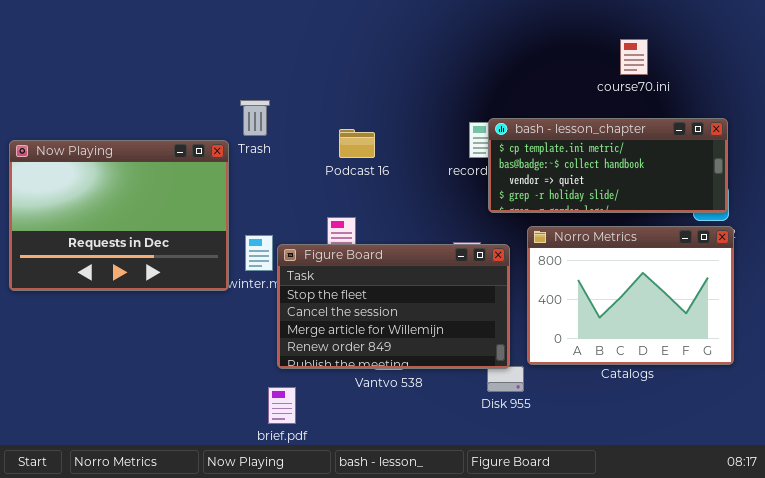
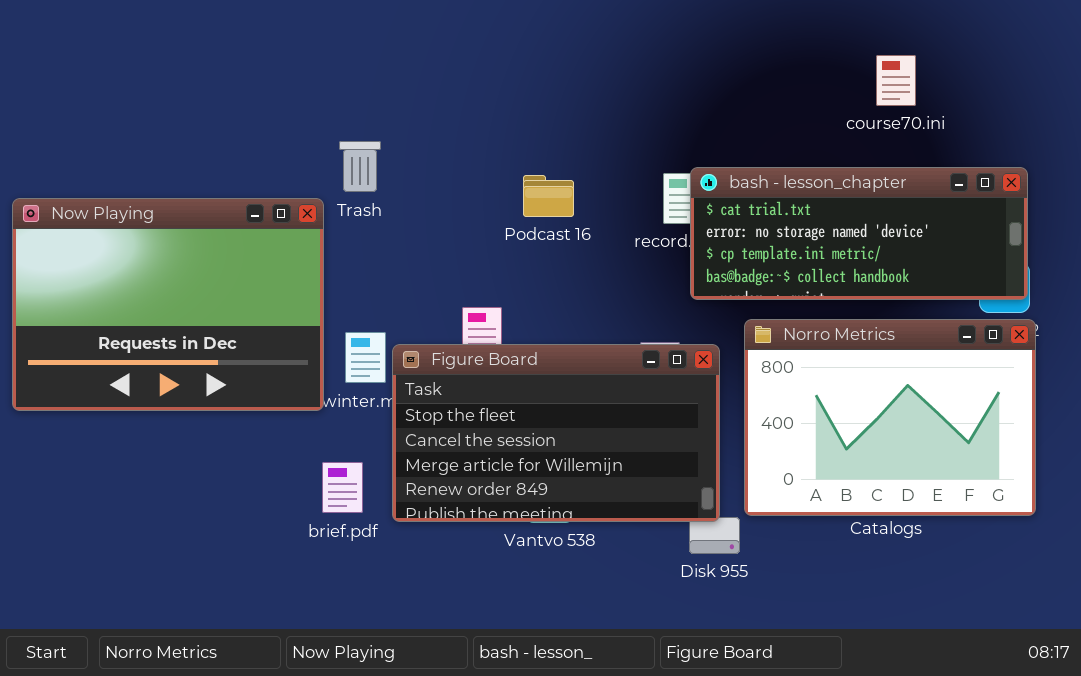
bash - lesson_chapter: [488,118,728,213] -> [690,167,1028,300], scrolled up 2 rows
Podcast 16: [339,129,375,158] -> [523,175,574,217], moved
brief.pdf: [268,387,296,424] -> [322,462,363,513], moved

